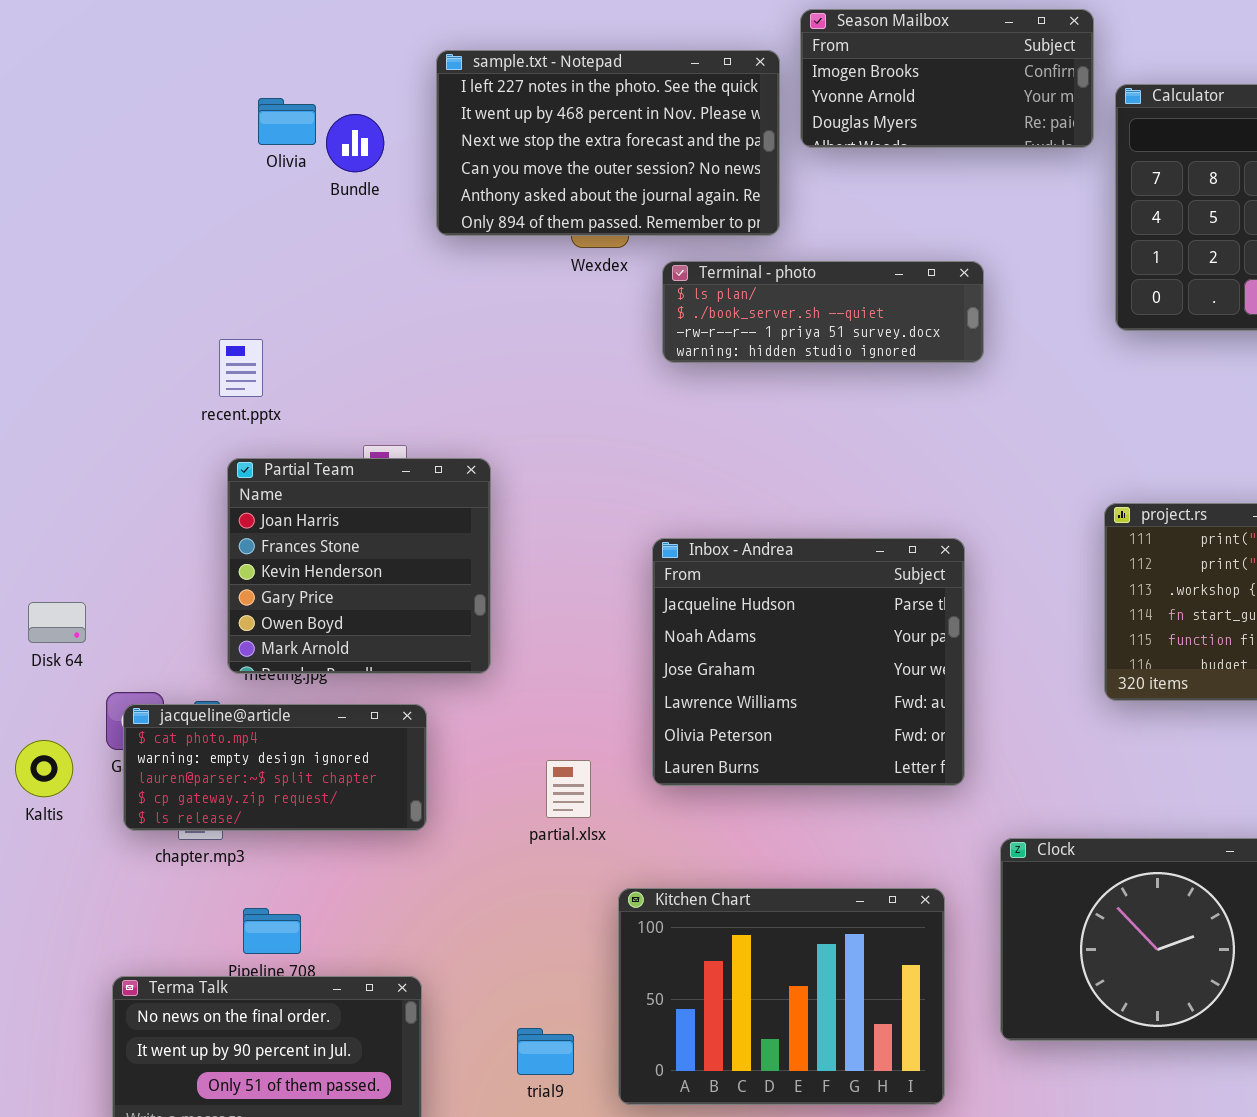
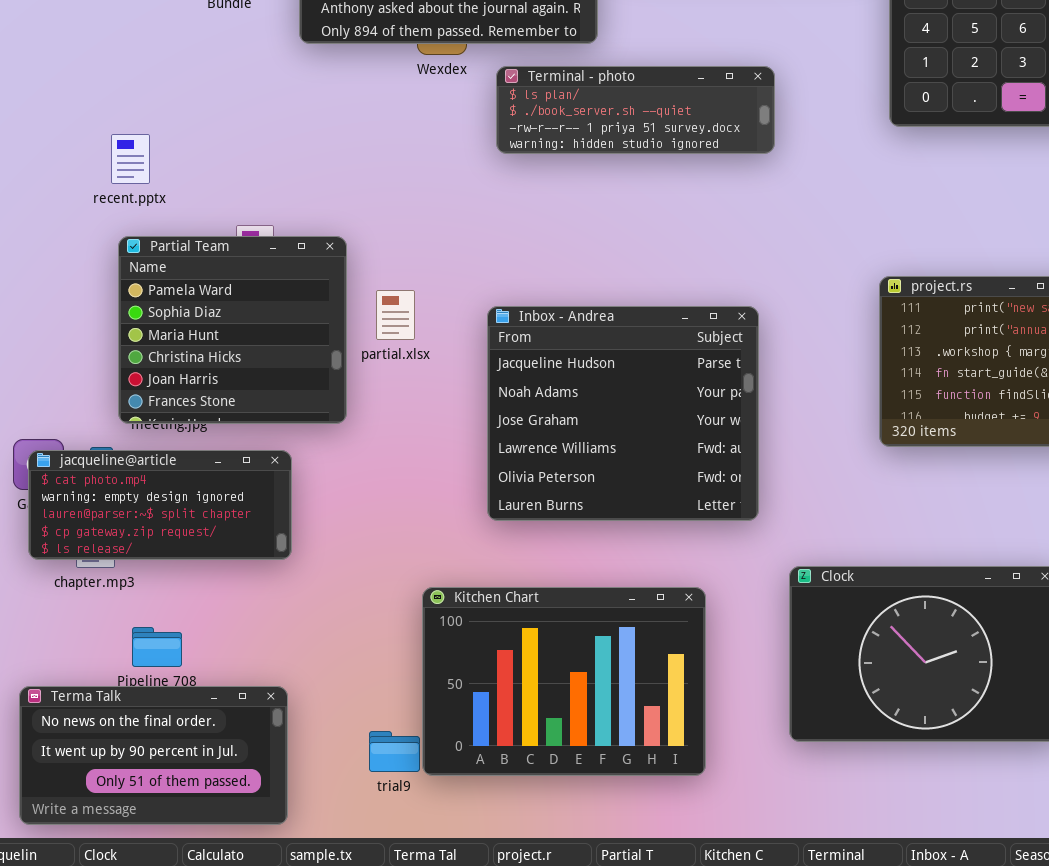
Partial Team: [227,458,491,674] -> [118,236,347,424], scrolled up 4 rows
partial.xlsx: [546,760,591,818] -> [376,290,415,340], moved
Kitchen Chart: [618,888,945,1105] -> [422,587,706,776], moved

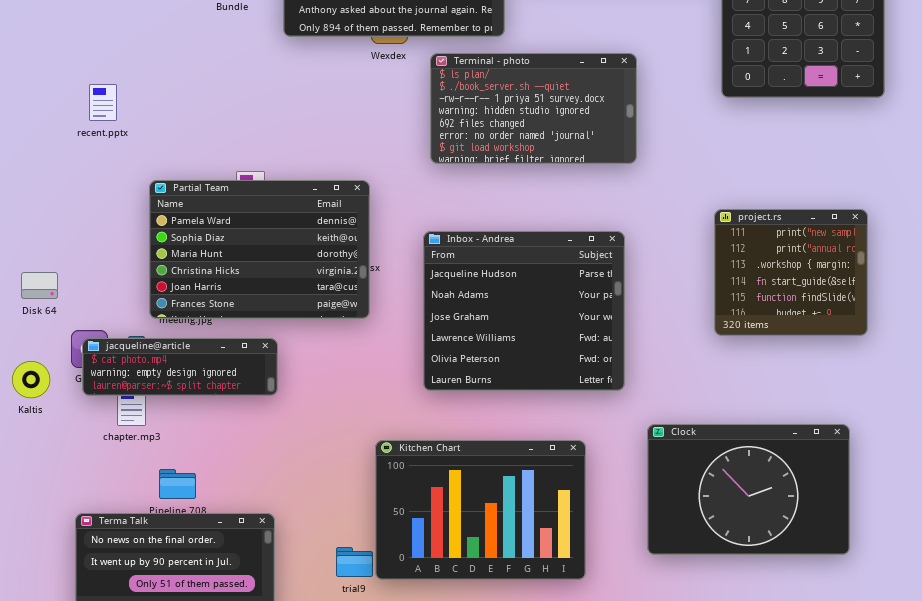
Terminal - photo: [496,66,775,154] -> [430,53,637,164], resized
recent.pptx: [111,134,150,184] -> [89,84,117,121], moved
Partial Team: [118,236,347,424] -> [149,180,370,319], resized
jacqueline@article: [28,450,292,560] -> [82,338,278,396], resized

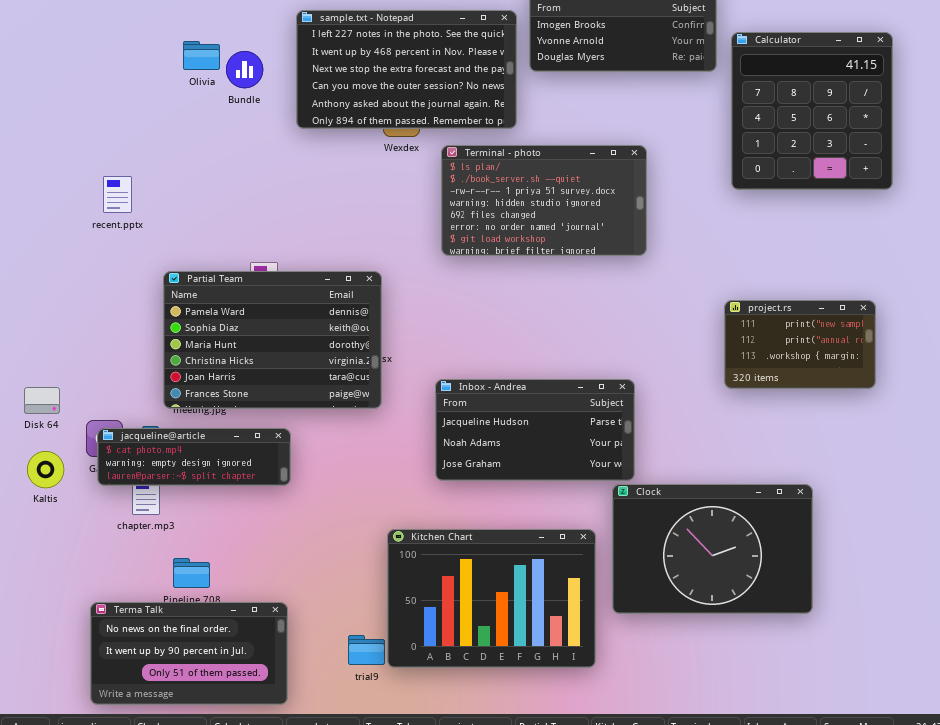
project.rs: [714,209,868,336] -> [724,300,876,389], resized
Inbox - Andrea: [423,231,625,391] -> [435,379,635,481], resized
Disk 64: [21,272,58,299] -> [24,387,60,414], moved
Clock: [647,424,850,555] -> [612,484,813,614], moved

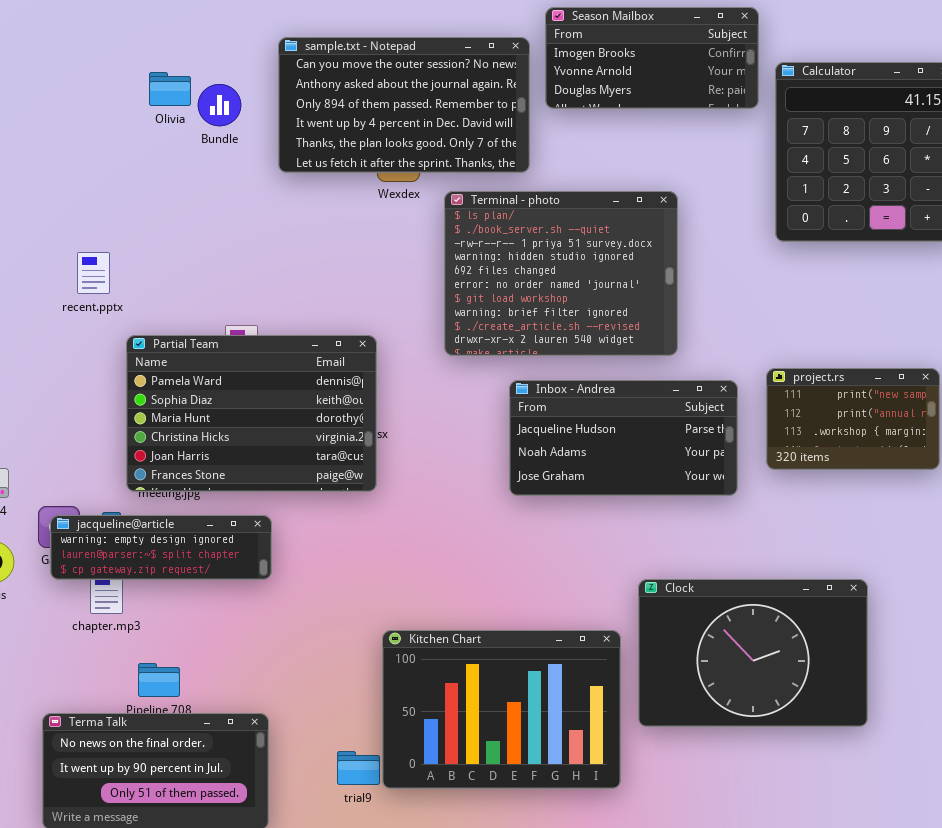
sample.txt - Notepad: [296,10,517,129] -> [278,37,530,173], scrolled down 3 rows
Terminal - photo: [441,145,647,256] -> [444,191,678,356], resized
recent.pptx: [103,176,132,213] -> [77,252,110,294], moved
Inbox - Andrea: [435,379,635,481] -> [509,380,738,496], moved
jacqueline@article: [97,428,291,486] -> [50,515,272,580], scrolled down 1 row

